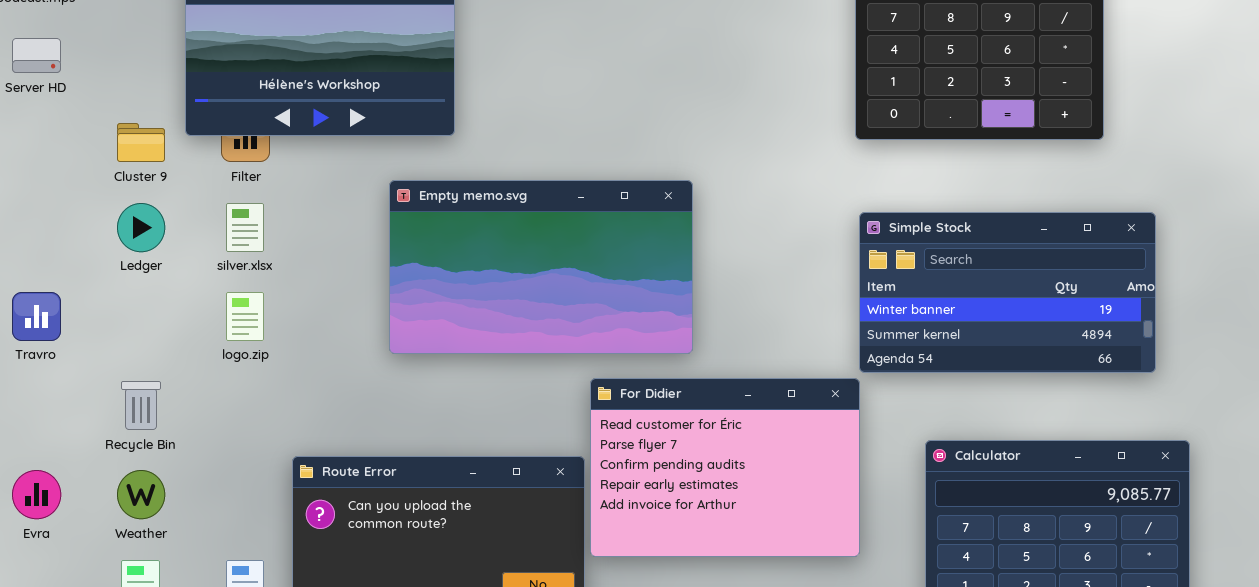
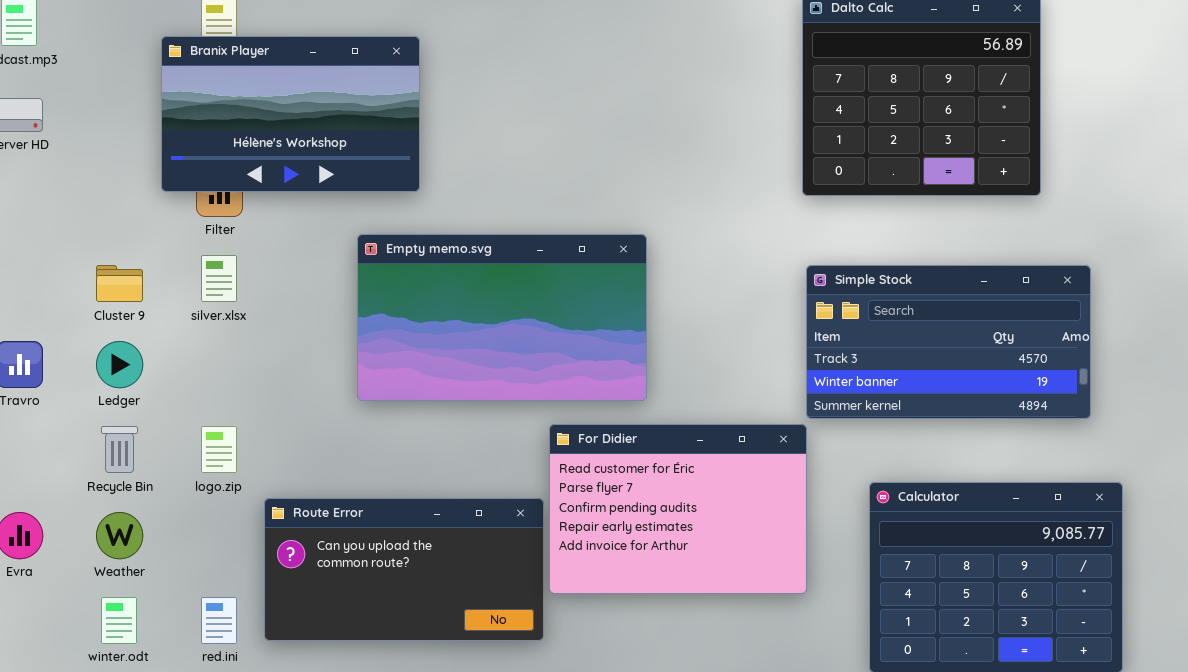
Cluster 9: [117,123,165,162] -> [96,265,143,302], moved
Ledger: [117,203,165,252] -> [96,341,143,388], moved
Simple Stock: [859,212,1156,373] -> [806,265,1091,419], scrolled up 1 row
logo.zip: [226,292,264,341] -> [201,426,237,473], moved

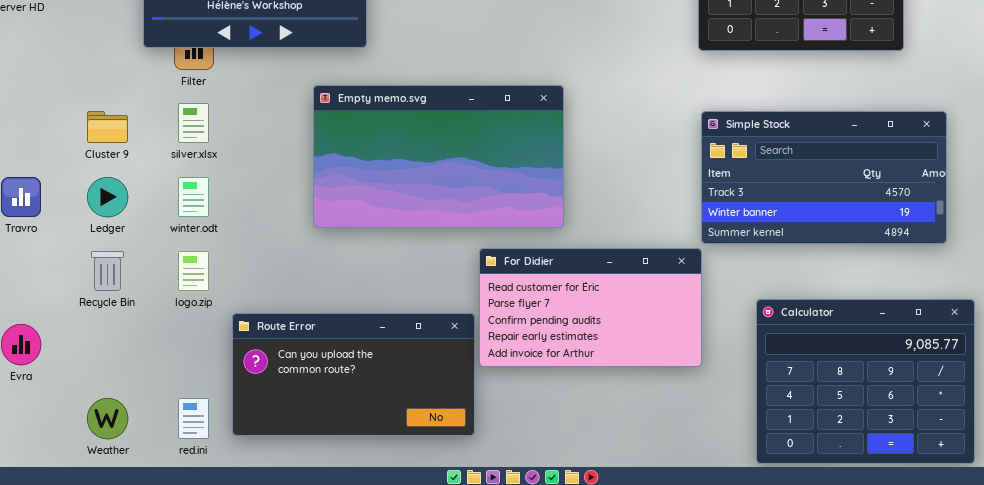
For Didier: [549,424,807,594] -> [479,248,702,367], resized
Weather: [96,512,143,559] -> [87,398,128,439], moved
winter.odt: [101,597,137,644] -> [178,177,209,217], moved

